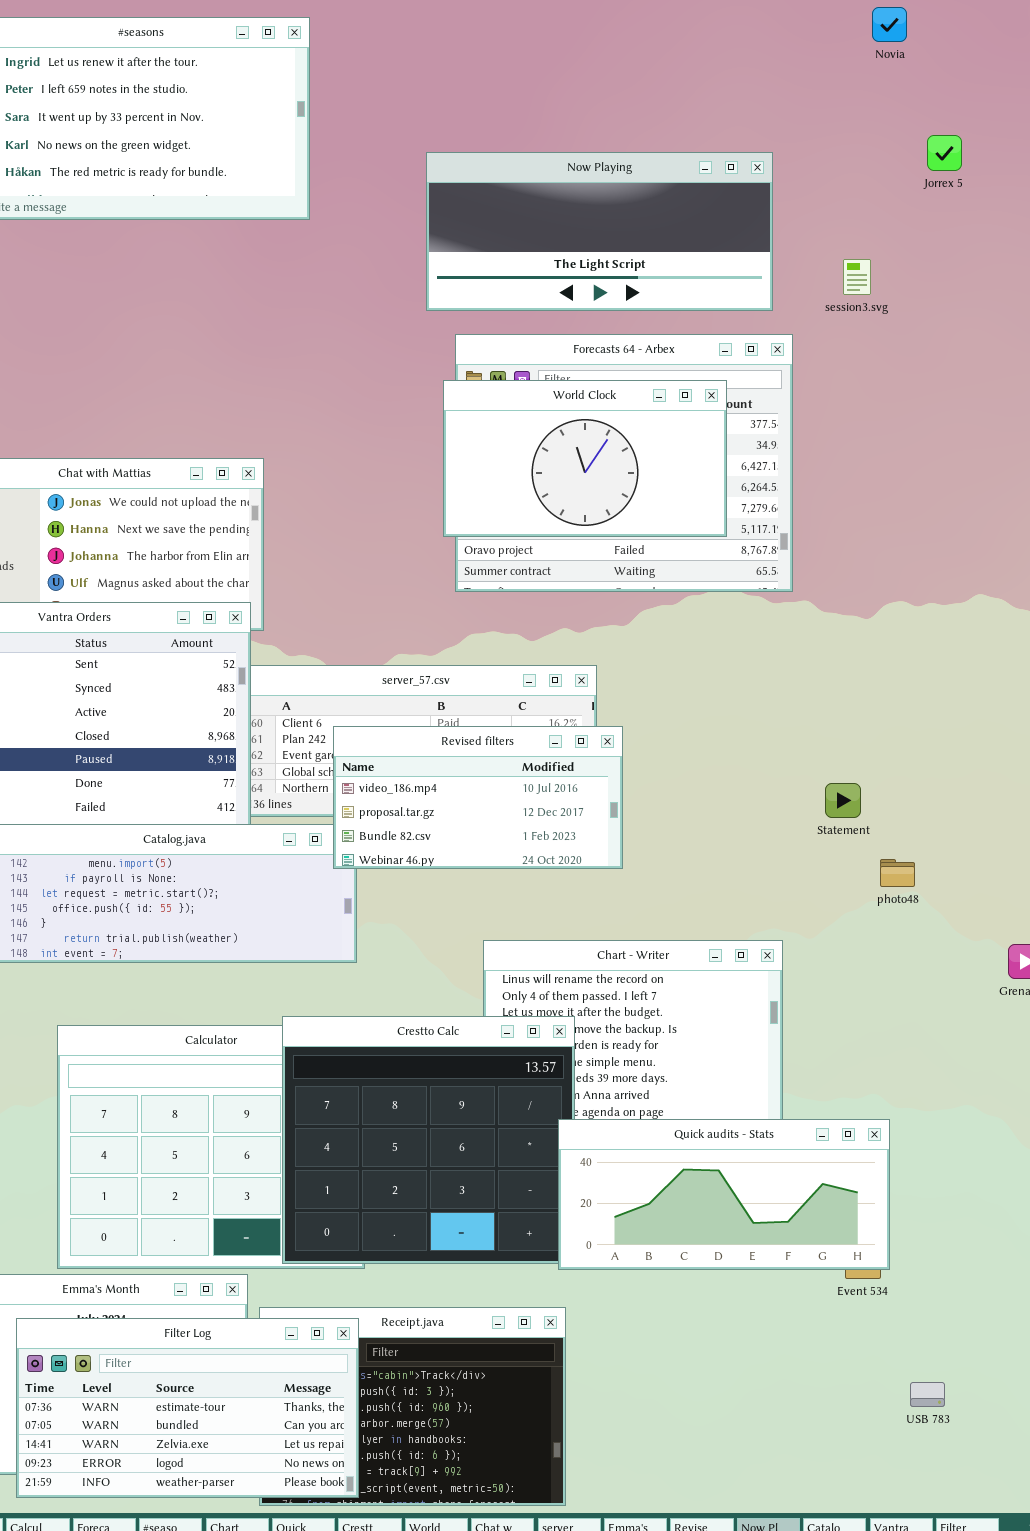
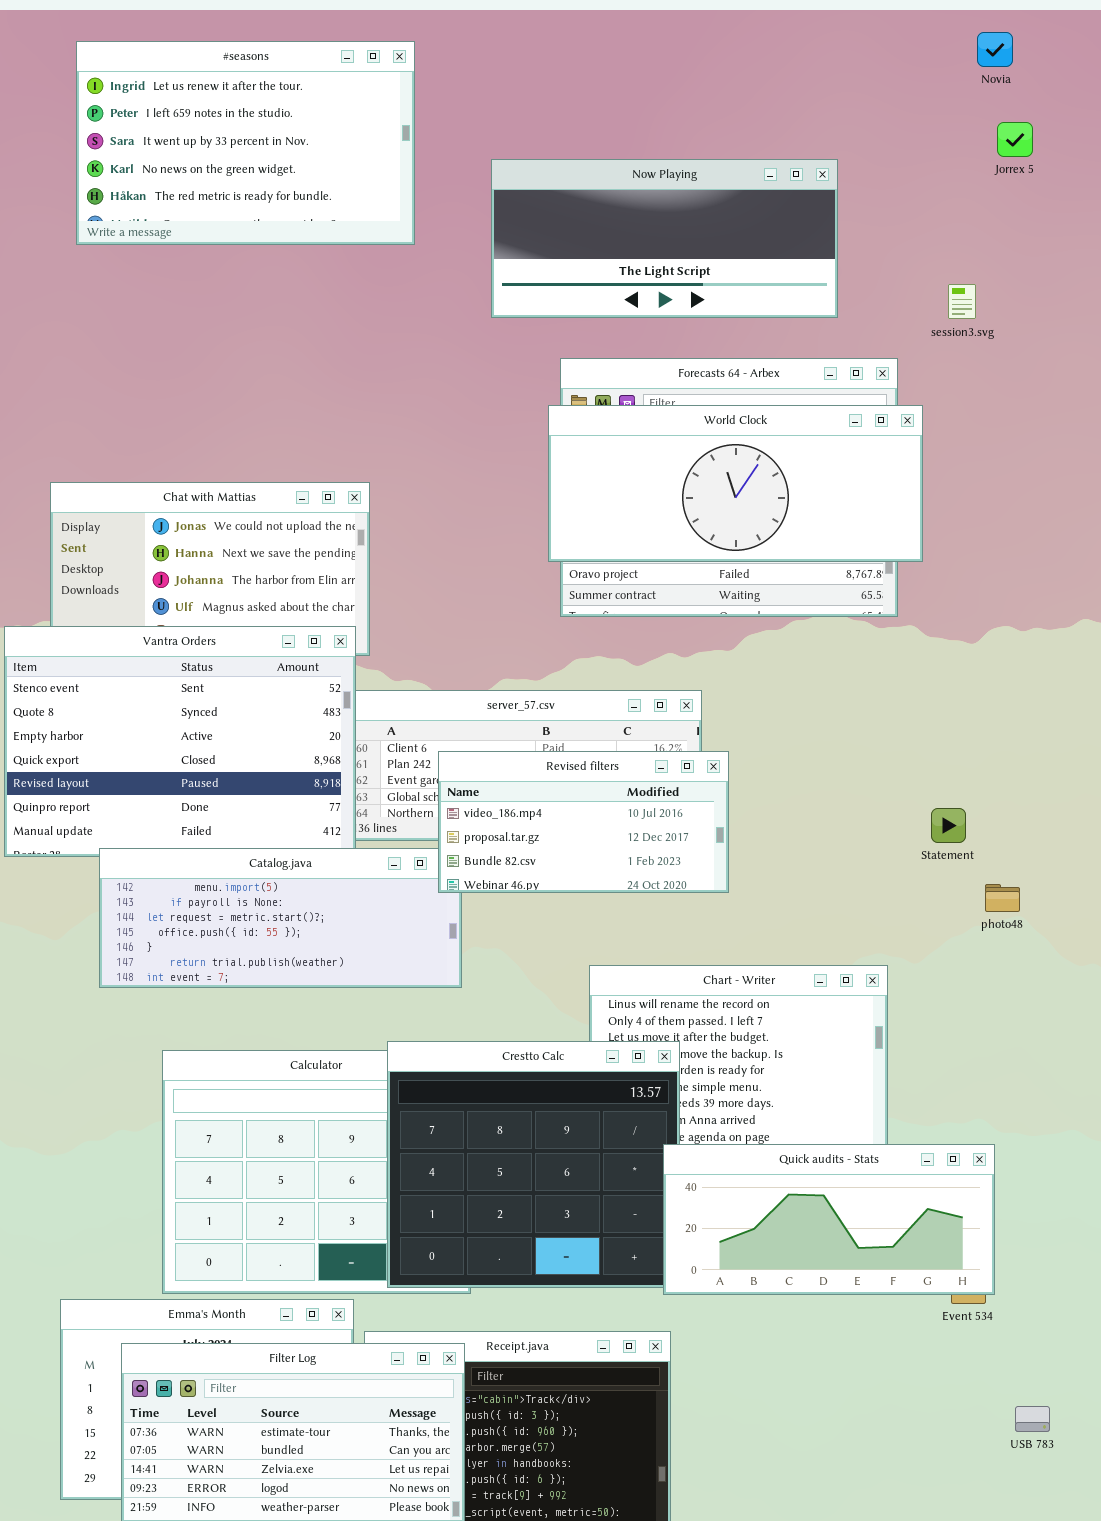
Jorrex 5: [927,135,962,171] -> [997,122,1033,157], moved
Now Playing: [426,152,773,311] -> [491,159,838,318], moved
World Clock: [443,380,727,537] -> [548,405,923,562], resized

